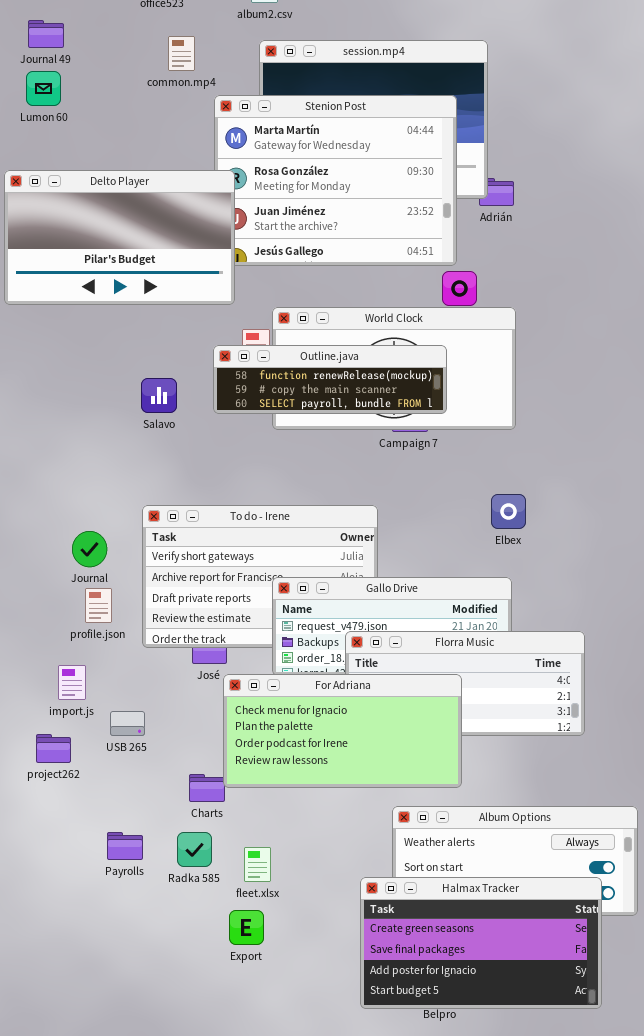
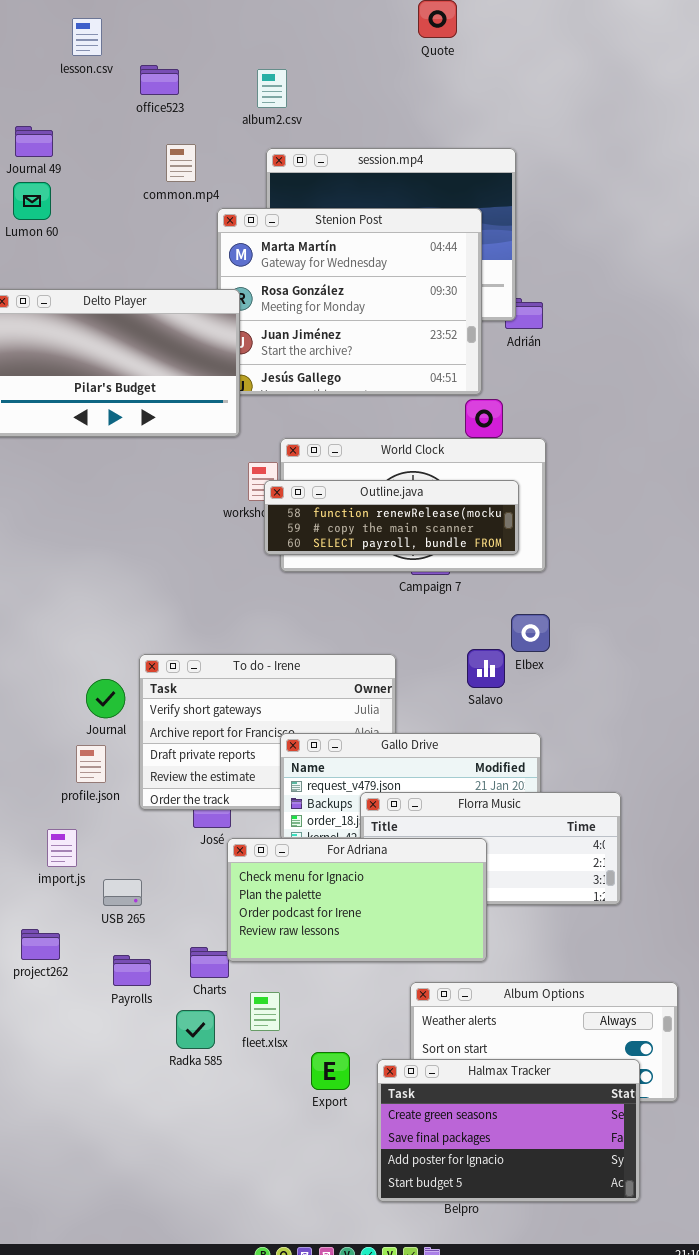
Outline.java: [213,345,447,414] -> [264,480,519,555], moved
Salavo: [141,378,177,413] -> [467,649,505,688], moved
Elbex: [491,494,526,529] -> [511,614,550,652], moved
Journal: [72,531,107,567] -> [86,679,125,718], moved
project262: [36,734,71,763] -> [21,929,60,960], moved
Payrolls: [107,832,143,860] -> [113,955,151,986], moved
fleet.xlsx: [244,847,271,882] -> [250,992,280,1031], moved
Export: [229,910,264,945] -> [311,1052,350,1090], moved

